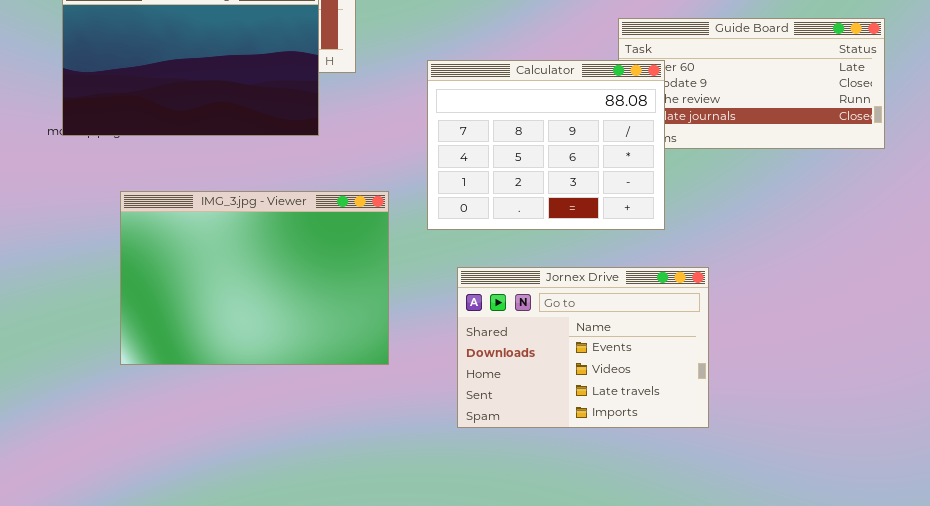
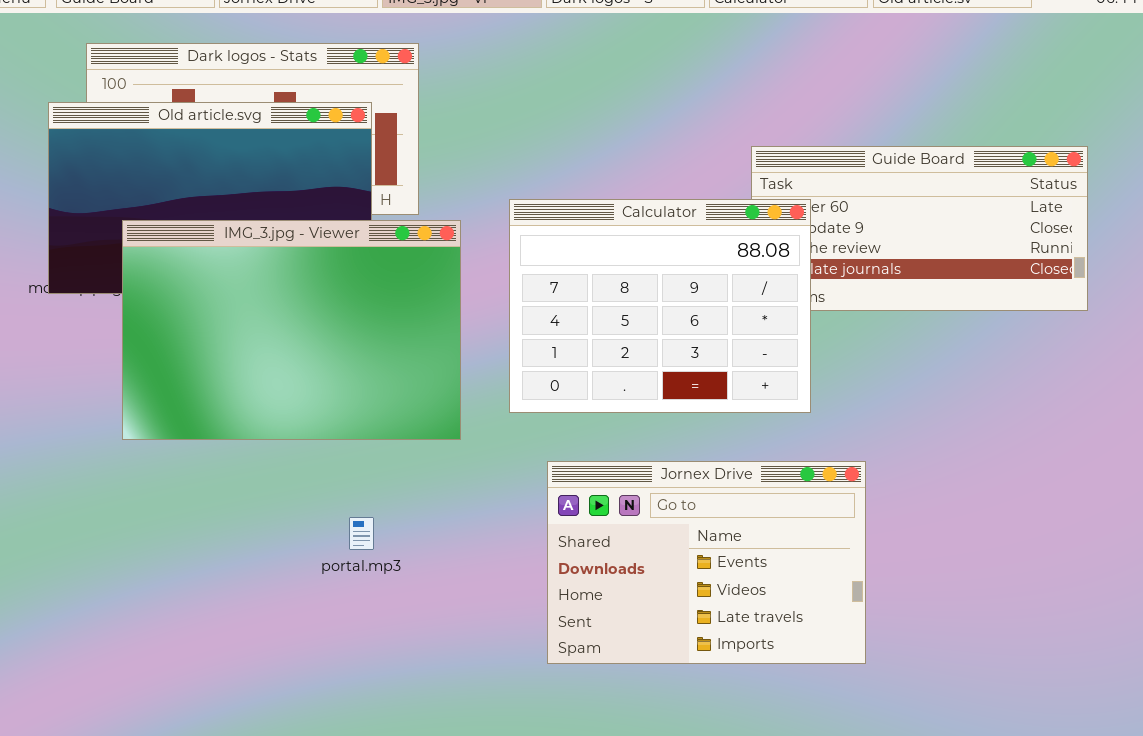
IMG_3.jpg - Viewer: [120,191,389,365] -> [122,220,461,440], moved

